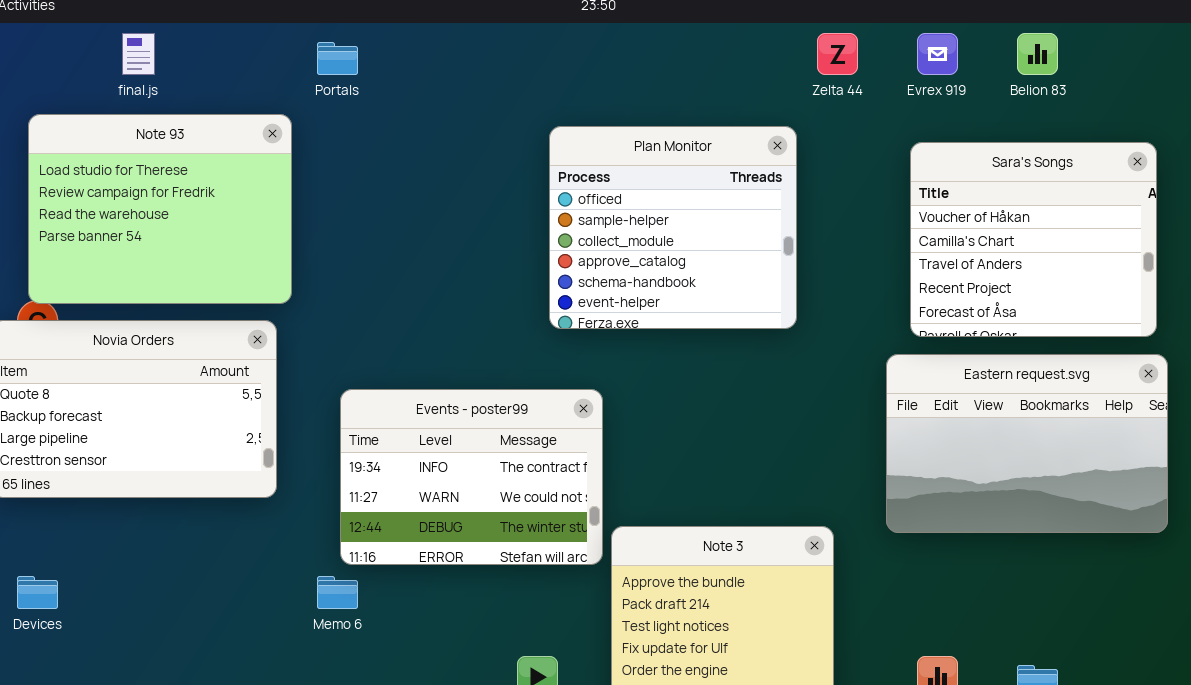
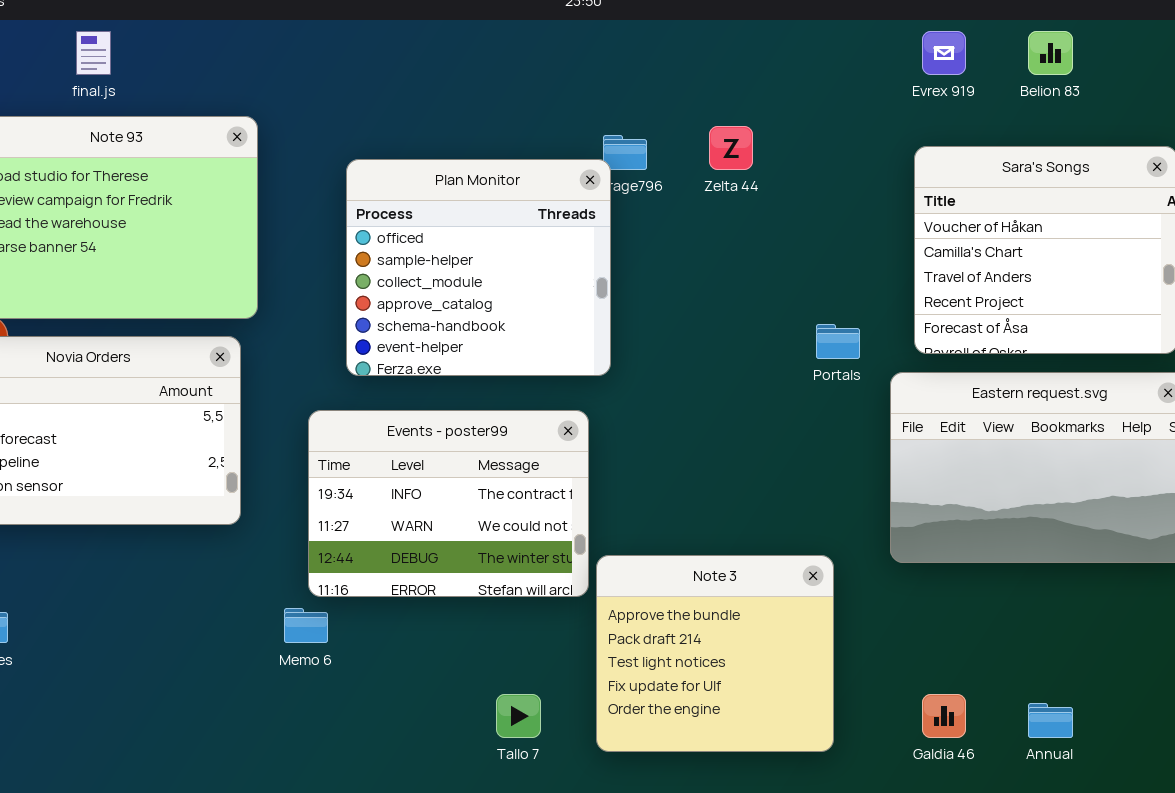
Zelta 44: [817,33,858,75] -> [709,126,753,170], moved
Portals: [317,42,358,75] -> [816,324,860,359], moved
Plan Monitor: [549,126,797,329] -> [346,159,611,376], moved

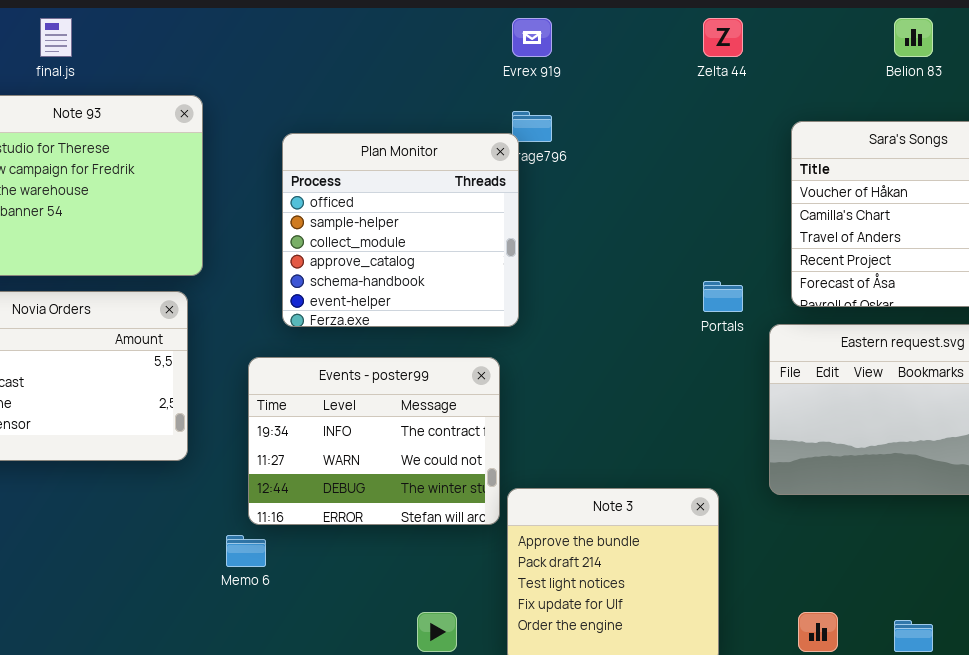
Evrex 919: [922,31,966,75] -> [512,18,552,57], moved
Zelta 44: [709,126,753,170] -> [703,18,743,57], moved

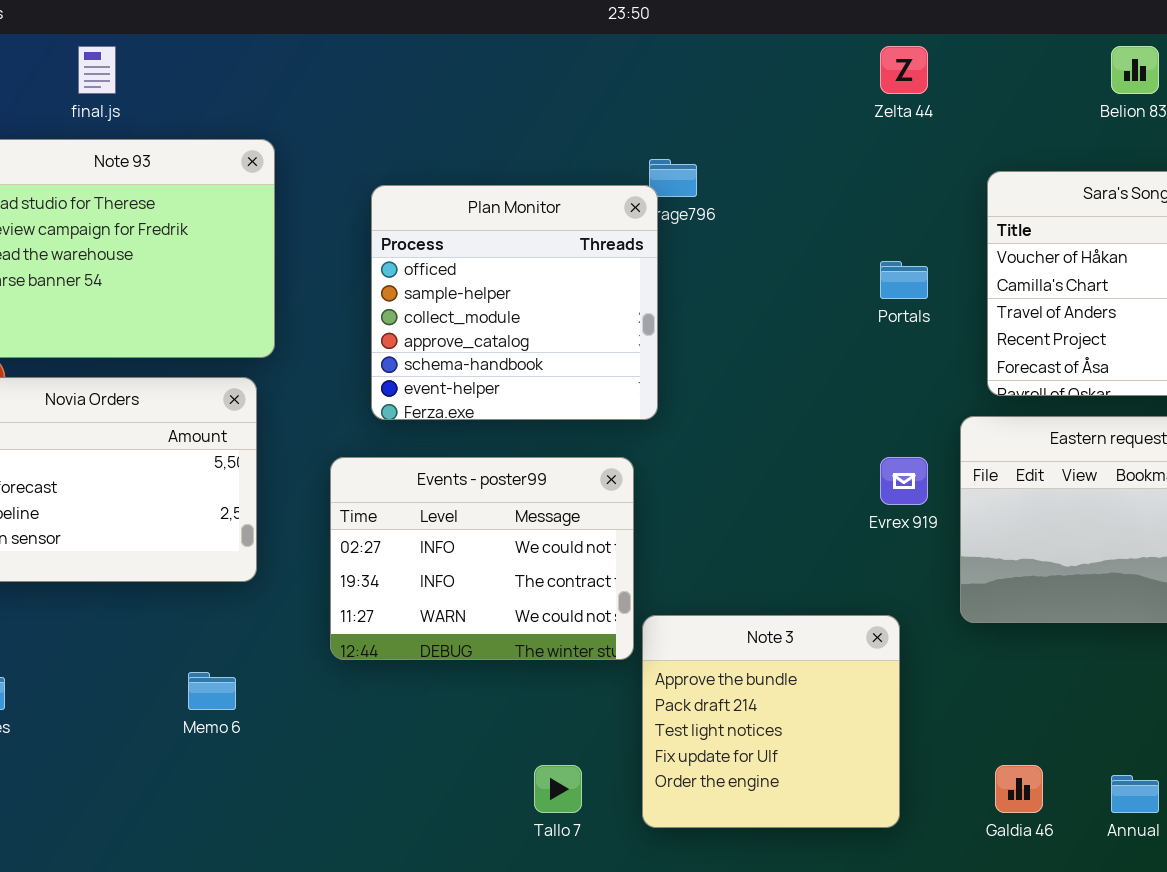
Evrex 919: [512,18,552,57] -> [880,457,928,505], moved
Portals: [703,281,743,312] -> [880,261,928,299], moved
Events - poster99: [248,357,500,525] -> [330,457,634,660], scrolled up 1 row
Memo 6: [226,535,266,567] -> [188,672,236,710], moved

